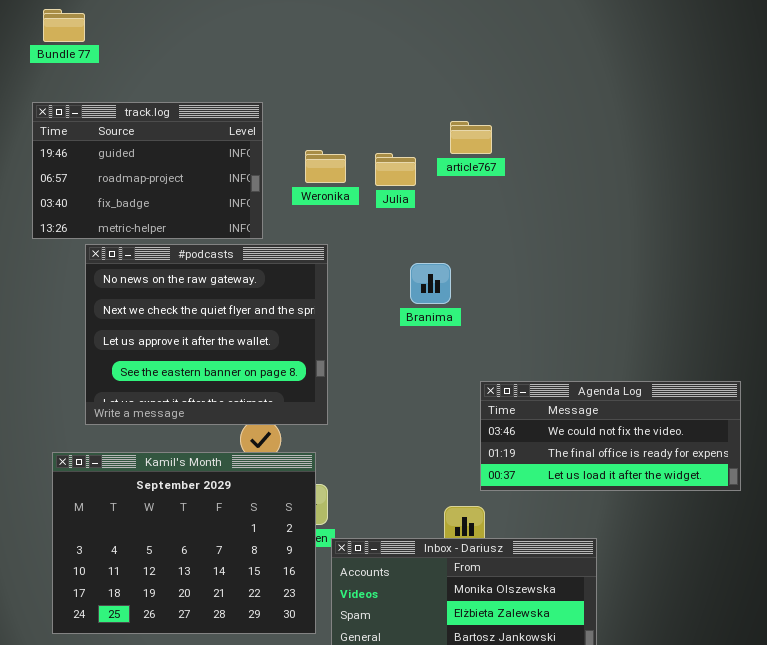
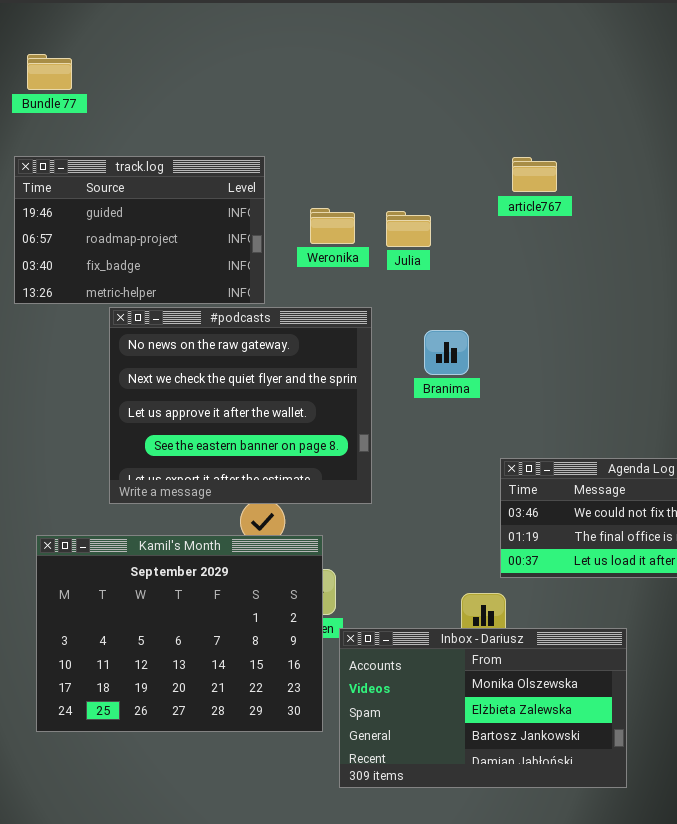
article767: [450,121,492,154] -> [512,157,557,192], moved
#podcasts: [85,244,328,425] -> [109,307,372,504], moved

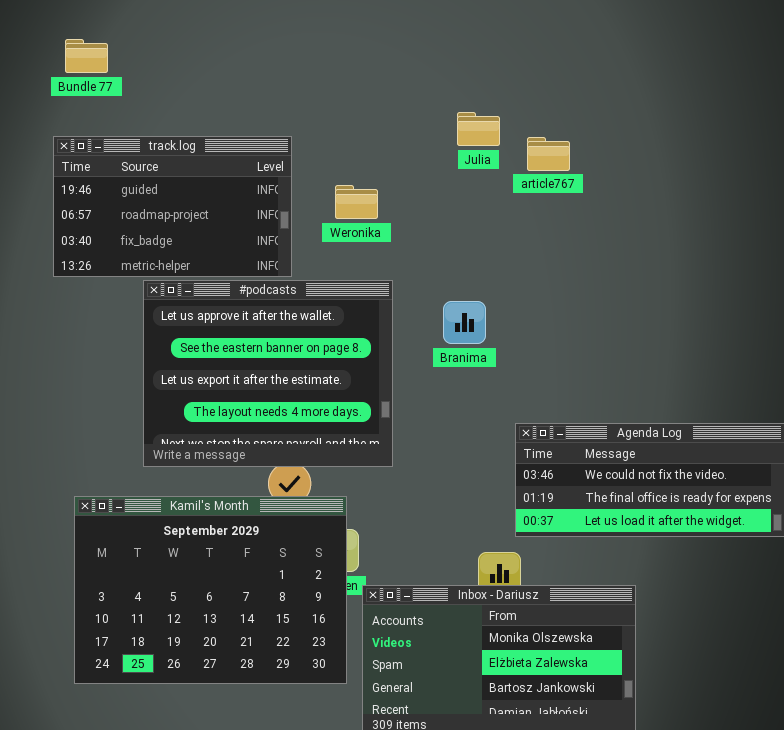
Julia: [386,211,431,247] -> [457,112,500,146], moved
#podcasts: [109,307,372,504] -> [143,280,393,467], scrolled down 2 rows

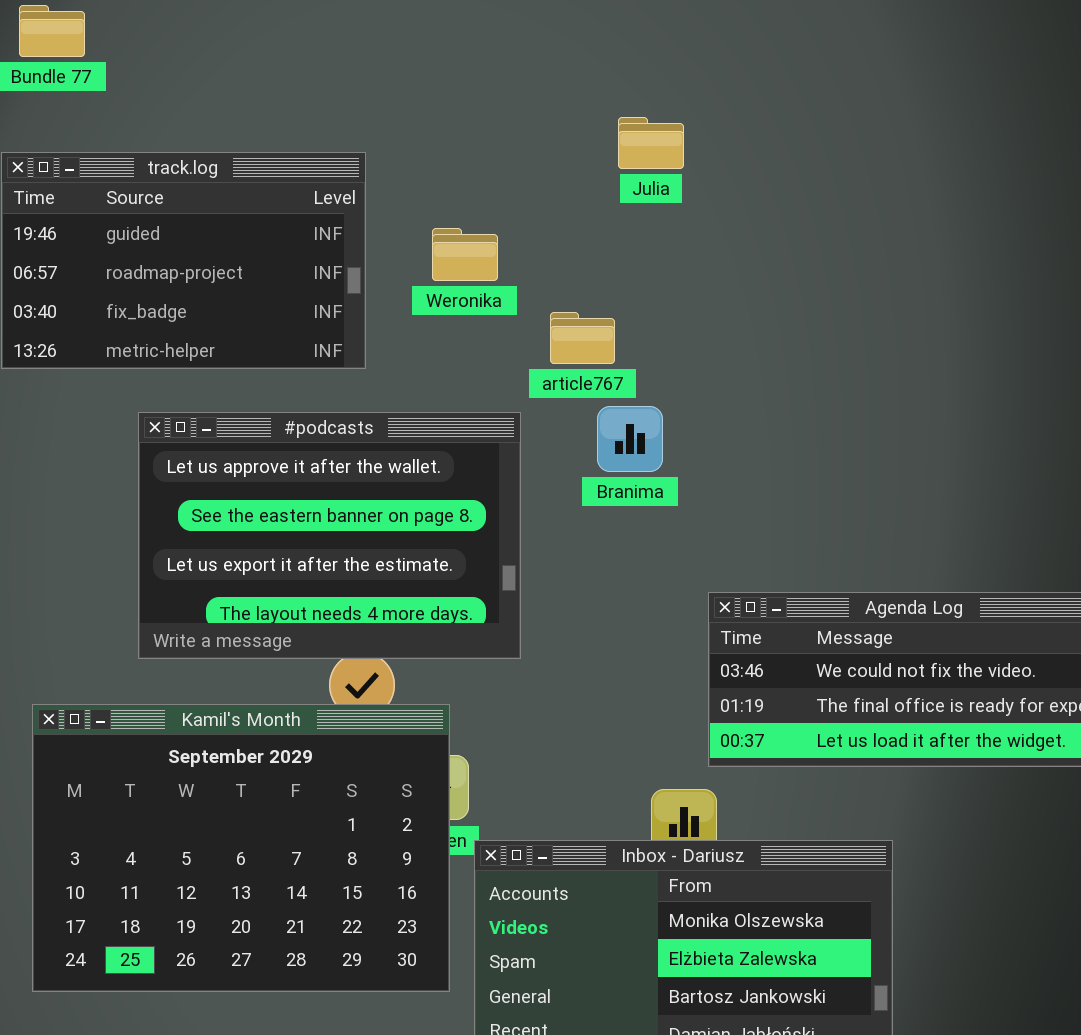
article767: [527,137,570,171] -> [550,312,615,364], moved
#podcasts: [143,280,393,467] -> [138,412,521,659], resized

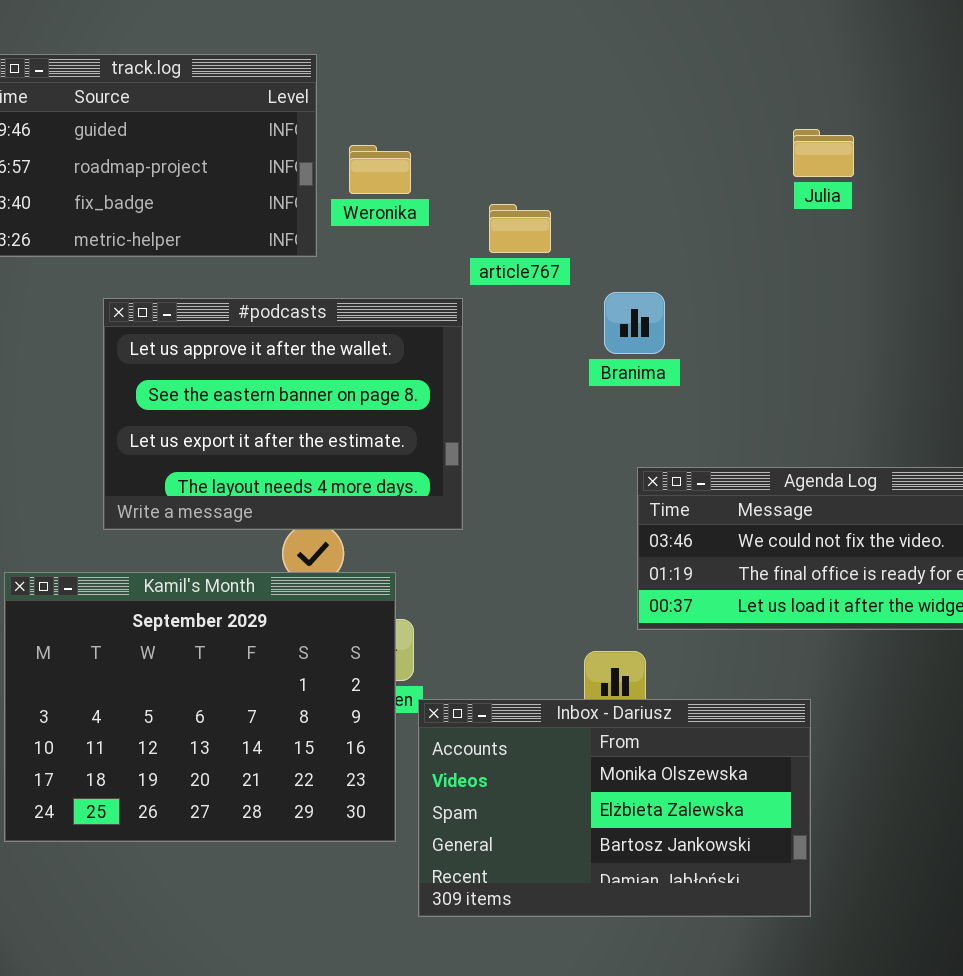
Julia: [618,117,684,169] -> [793,129,854,177], moved
Weronika: [432,228,498,281] -> [349,145,411,194], moved
Branima: [597,406,663,472] -> [604,292,665,354], moved

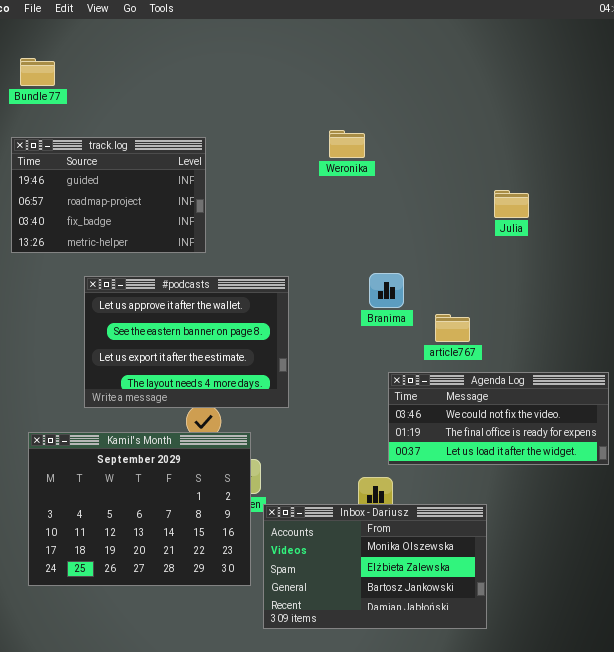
Julia: [793,129,854,177] -> [494,190,529,218], moved
Weronika: [349,145,411,194] -> [329,130,365,158], moved
article767: [489,204,551,253] -> [435,314,470,342], moved

